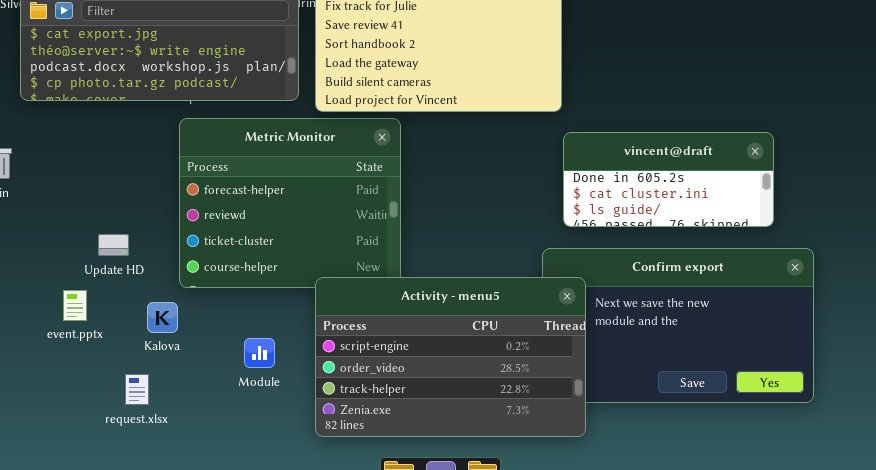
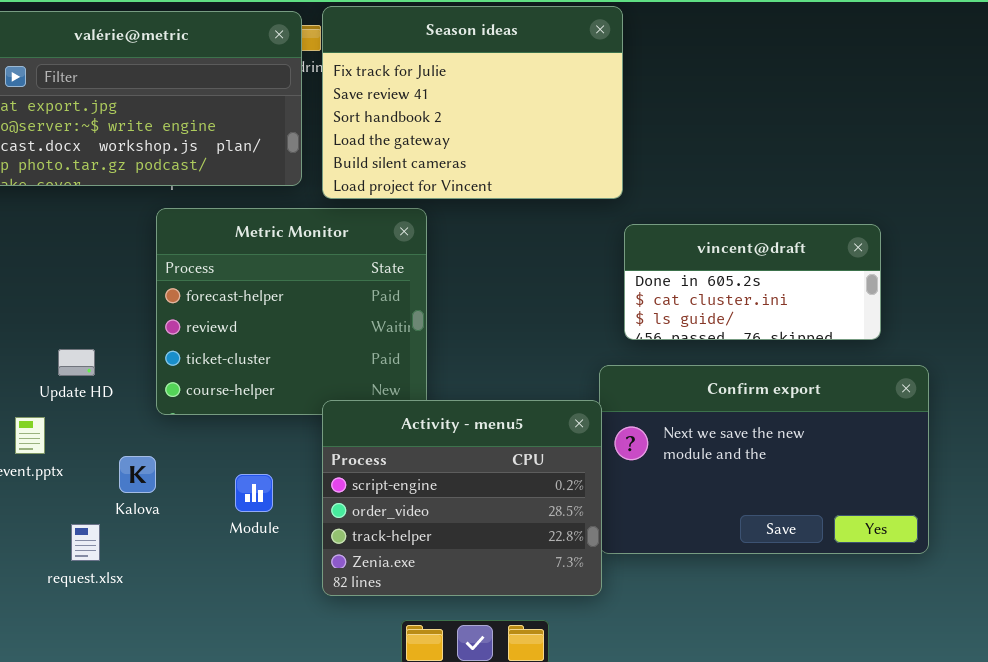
Activity - menu5: [315,277,586,437] -> [322,400,602,596], resized
Kalova: [147,302,178,333] -> [119,456,156,493], moved
request.xlsx: [125,374,149,405] -> [71,524,100,561], moved

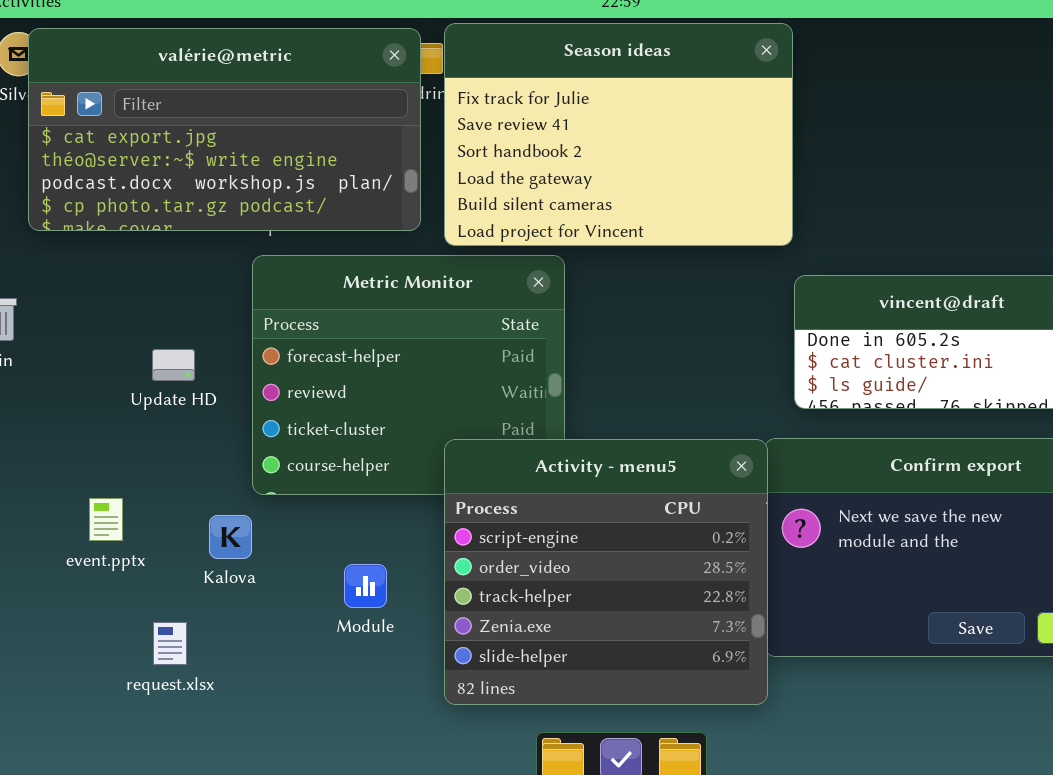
Update HD: [58,349,95,376] -> [152,349,195,381], moved
Activity - menu5: [322,400,602,596] -> [444,439,768,705], resized
Kalova: [119,456,156,493] -> [209,515,252,559], moved

